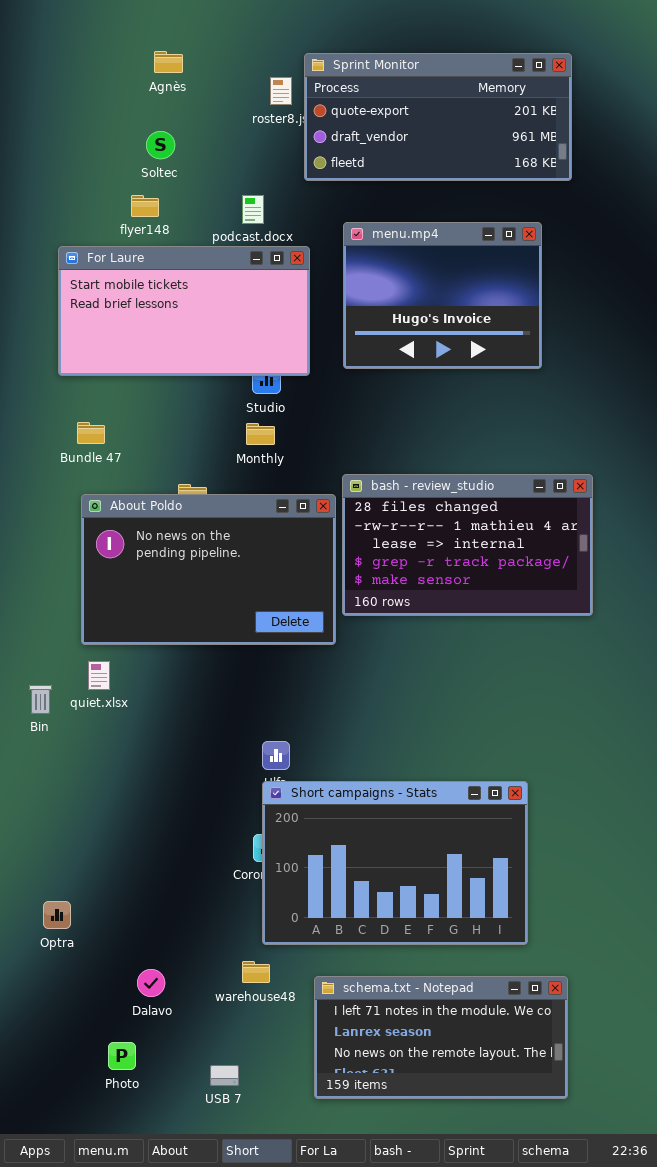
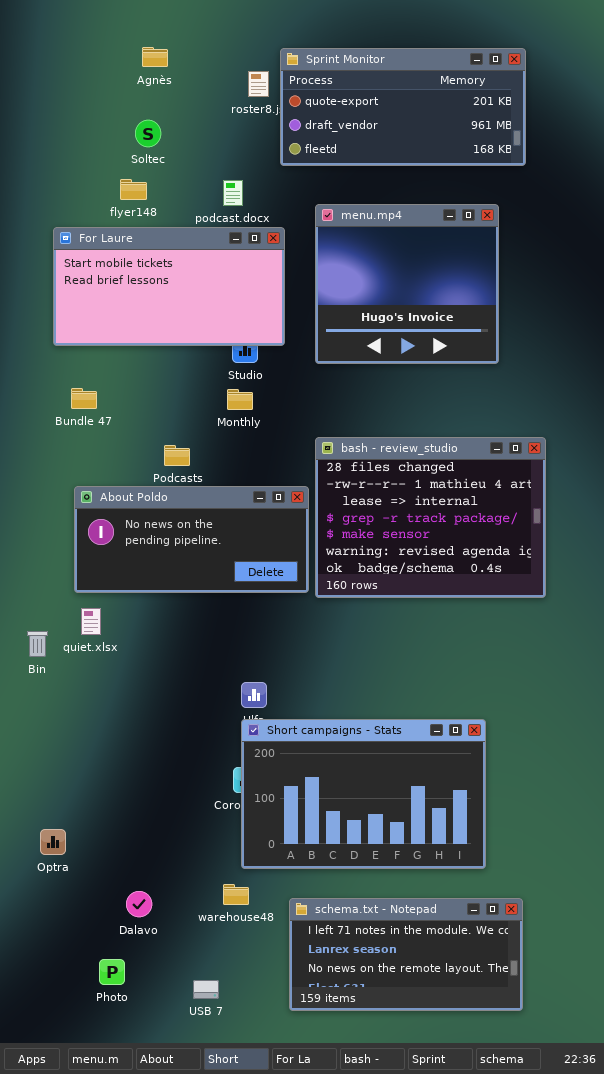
menu.mp4: [343,222,542,369] -> [315,204,499,364], resized
bash - review_studio: [342,474,593,616] -> [315,437,546,598], resized
About Poldo: [81,494,336,645] -> [74,486,309,593], resized

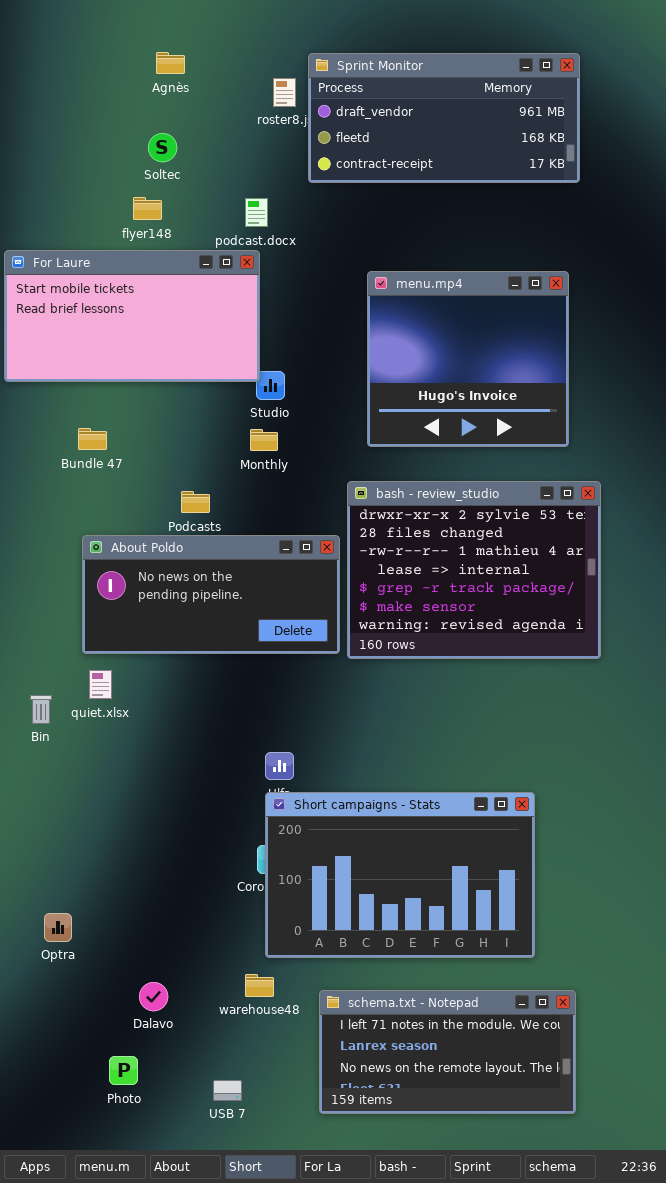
Sprint Monitor: [280,48,526,166] -> [308,53,580,183], scrolled down 1 row
menu.mp4: [315,204,499,364] -> [367,271,569,447], moved
For Laure: [53,227,285,346] -> [4,250,260,382], moved
bash - review_studio: [315,437,546,598] -> [347,481,601,659], scrolled up 1 row

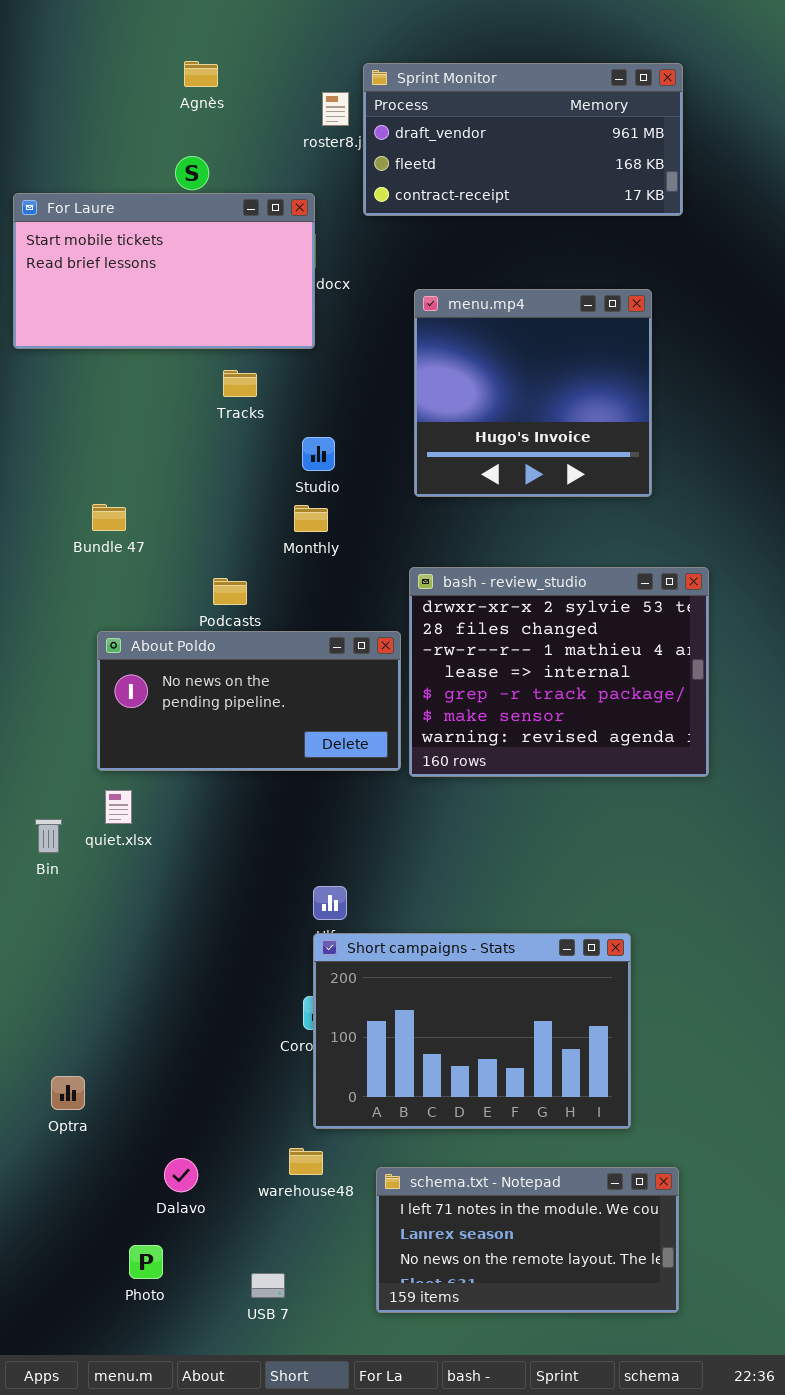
For Laure: [4,250,260,382] -> [13,193,315,349], moved
menu.mp4: [367,271,569,447] -> [414,289,652,497], moved

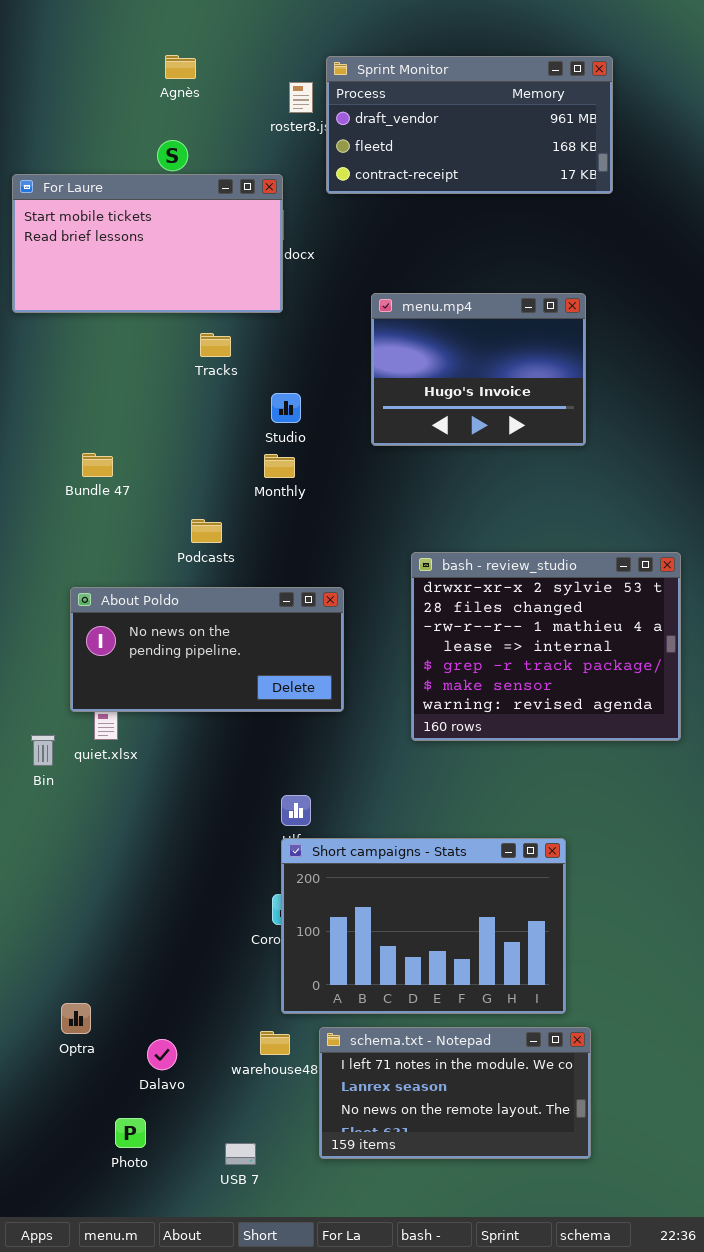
menu.mp4: [414,289,652,497] -> [371,293,586,446], resized
bash - review_studio: [409,567,709,777] -> [411,552,681,741], moved
About Poldo: [97,631,401,771] -> [70,587,344,712], moved
Optra: [51,1076,85,1110] -> [61,1003,91,1034], moved
schema.txt - Notepad: [376,1167,679,1313] -> [319,1027,591,1159], moved

